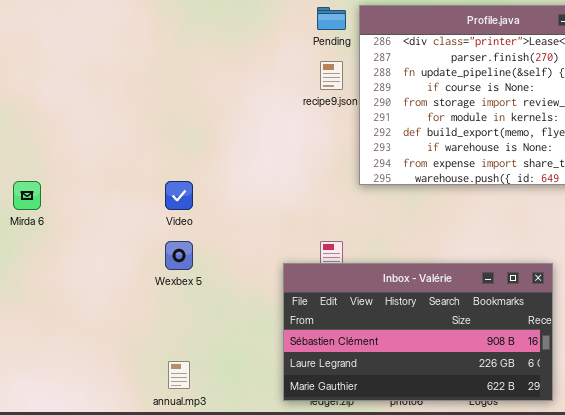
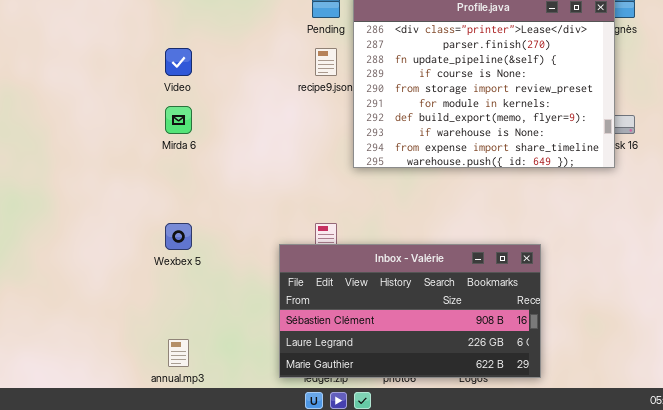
Mirda 6: [13,181,41,210] -> [165,106,192,134], moved
Video: [165,181,193,210] -> [165,48,192,76], moved

